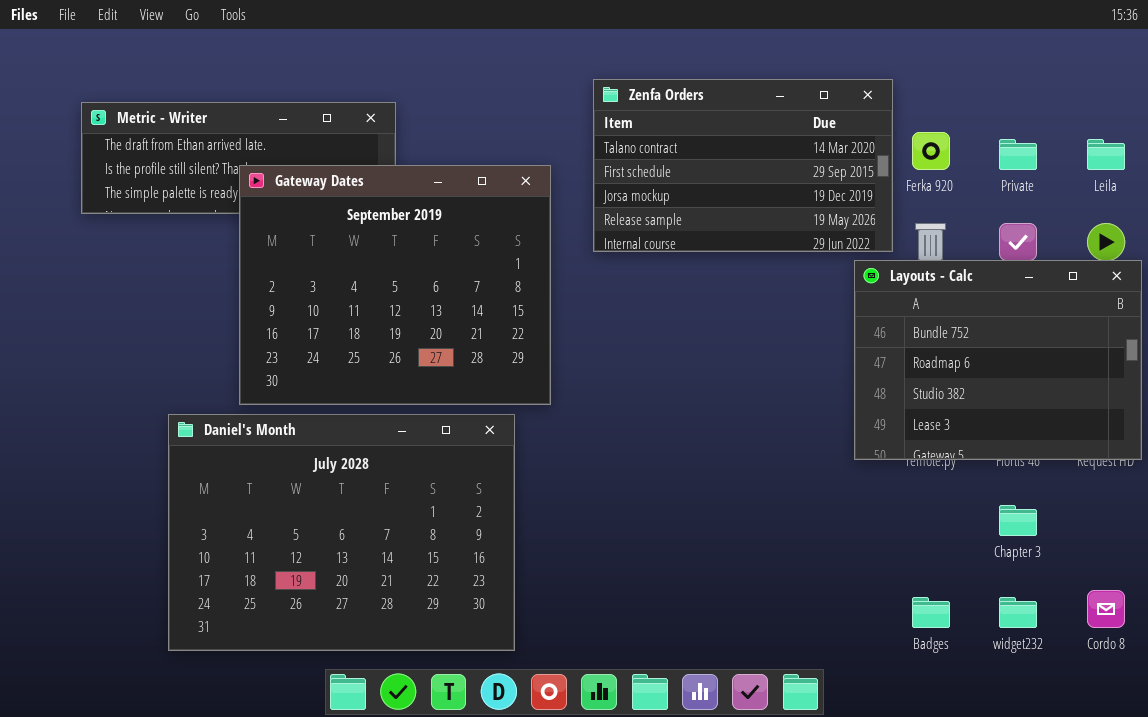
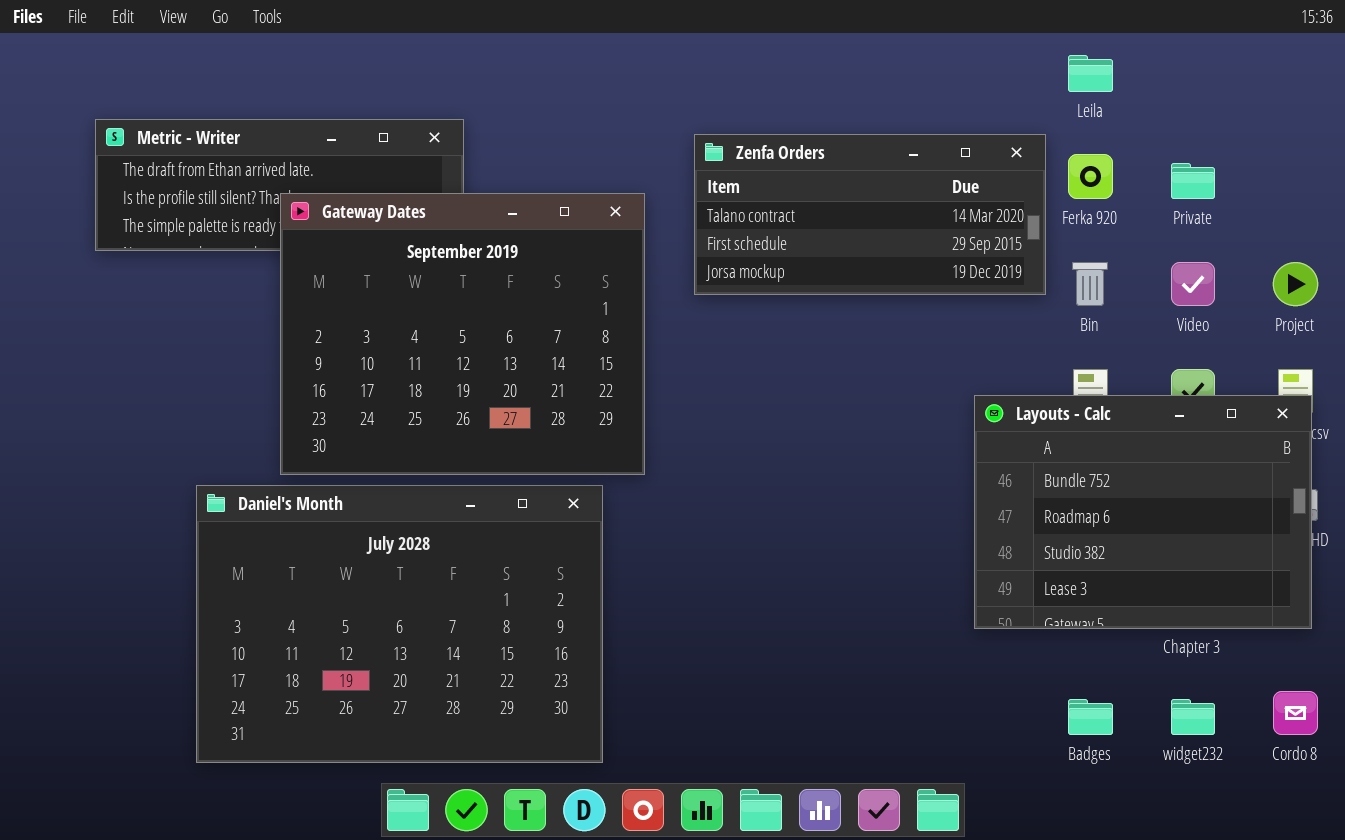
Zenfa Orders: [593,79,893,252] -> [694,134,1046,295], resized
Leila: [1087,139,1125,170] -> [1068,55,1113,92], moved
Layouts - Calc: [854,260,1142,460] -> [974,395,1312,629], moved

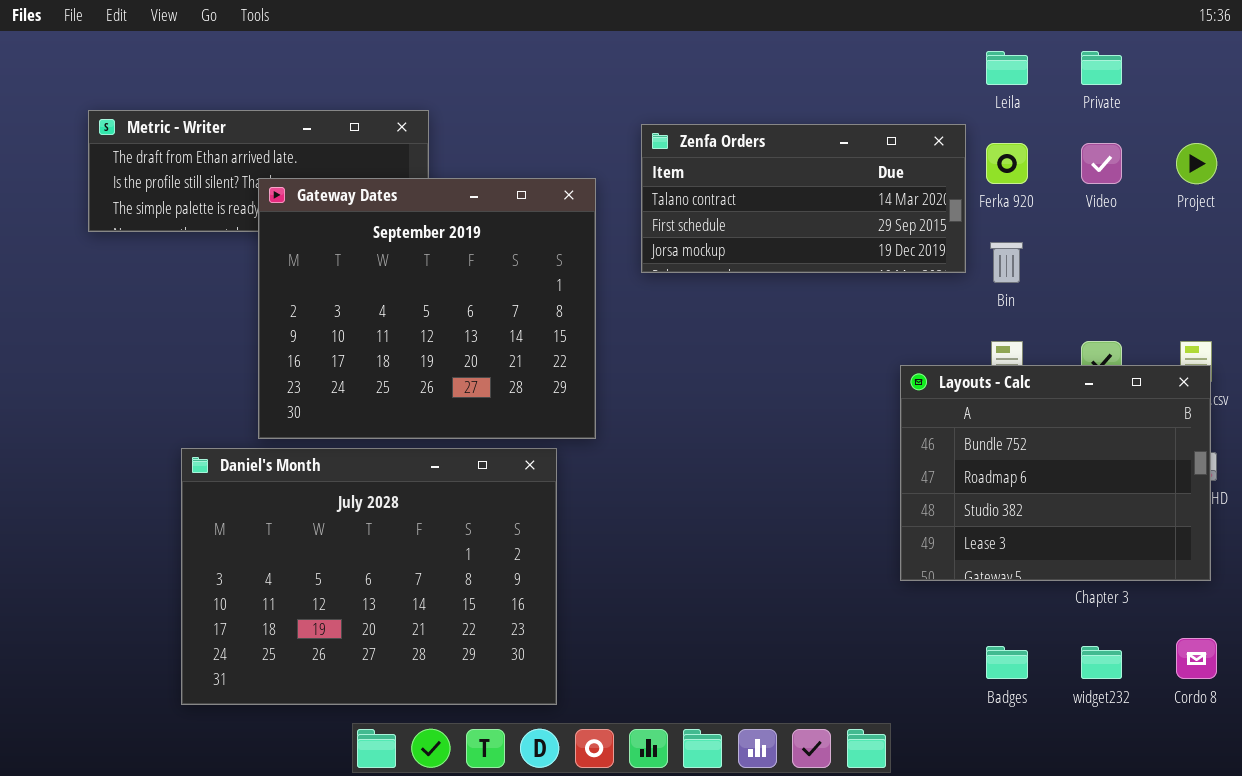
Private: [1171,163,1215,199] -> [1081,51,1122,85], moved
Video: [1171,262,1215,306] -> [1081,143,1122,184], moved
Project: [1273,262,1318,306] -> [1176,143,1217,184], moved

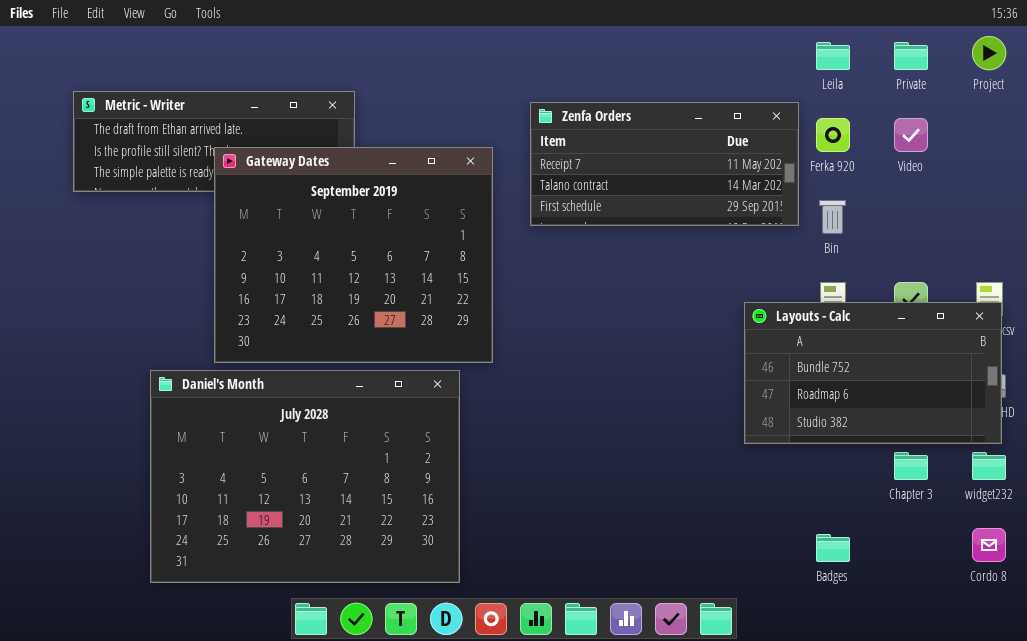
Zenfa Orders: [641,124,966,273] -> [530,102,799,226], scrolled up 1 row
Project: [1176,143,1217,184] -> [972,36,1006,70], moved
Layouts - Calc: [900,365,1211,581] -> [744,302,1002,444], resized
widget232: [1081,646,1122,679] -> [972,452,1006,480], moved

